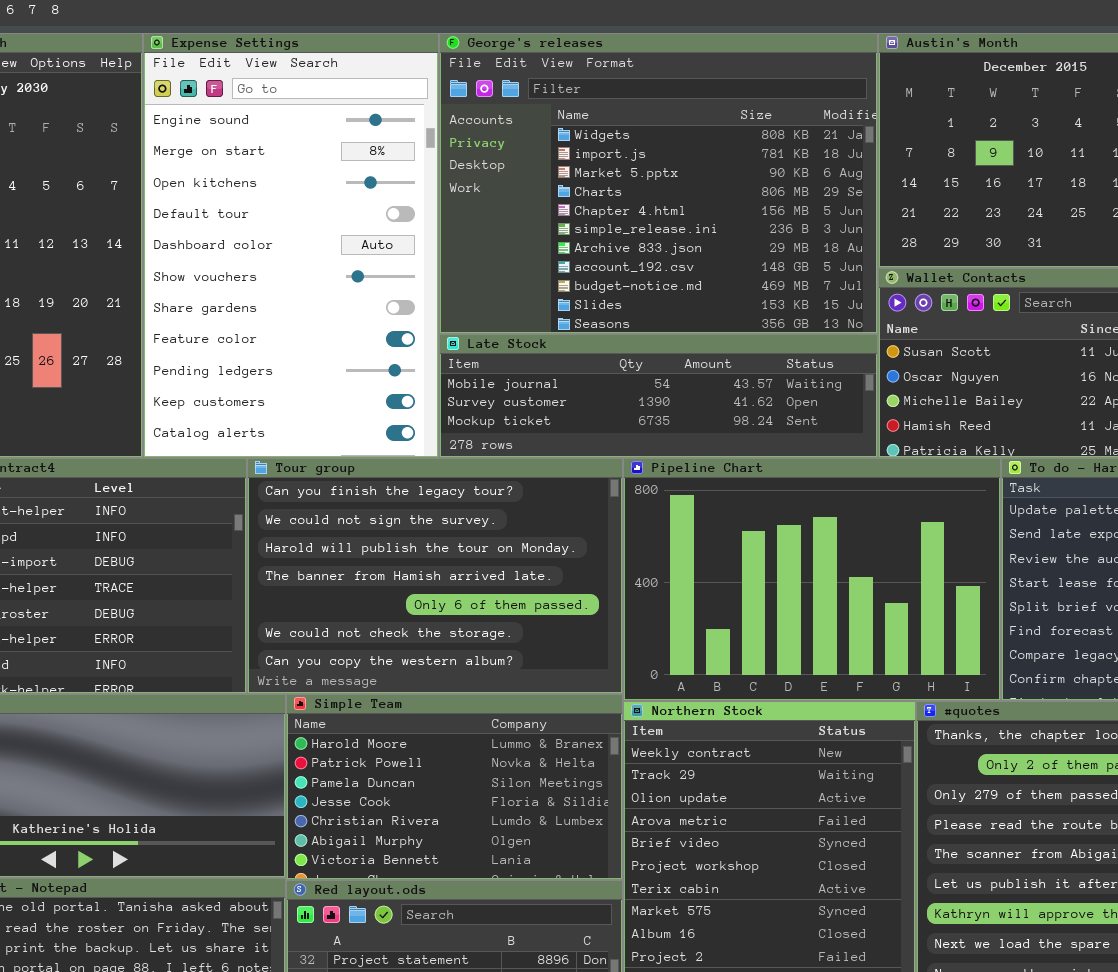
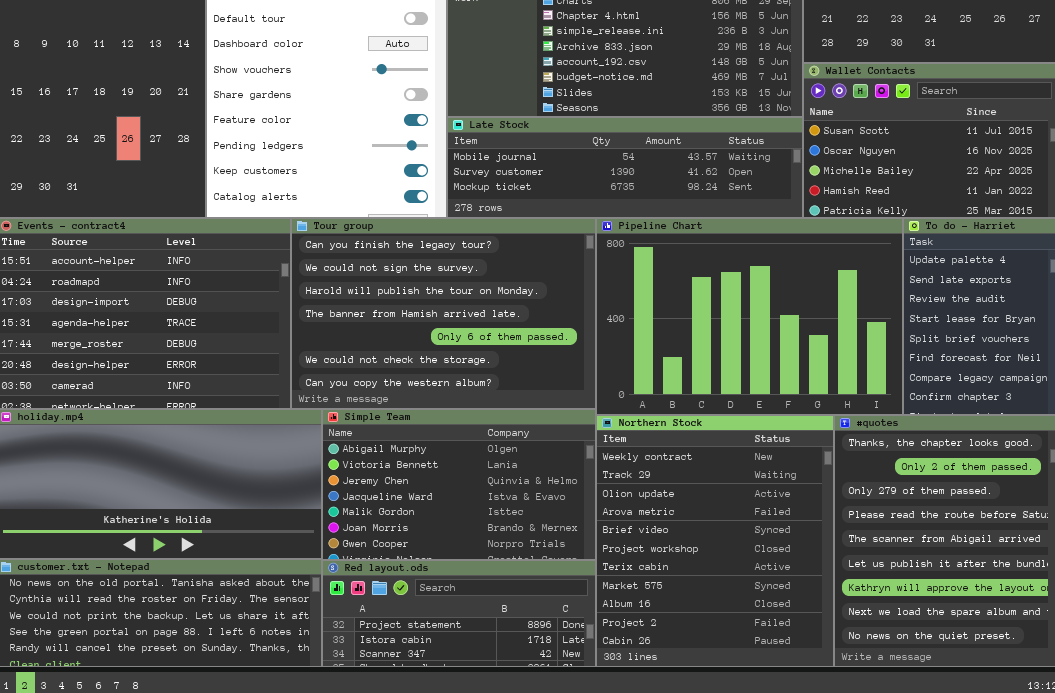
Simple Team: [286,694,623,880] -> [322,409,596,560], scrolled down 5 rows

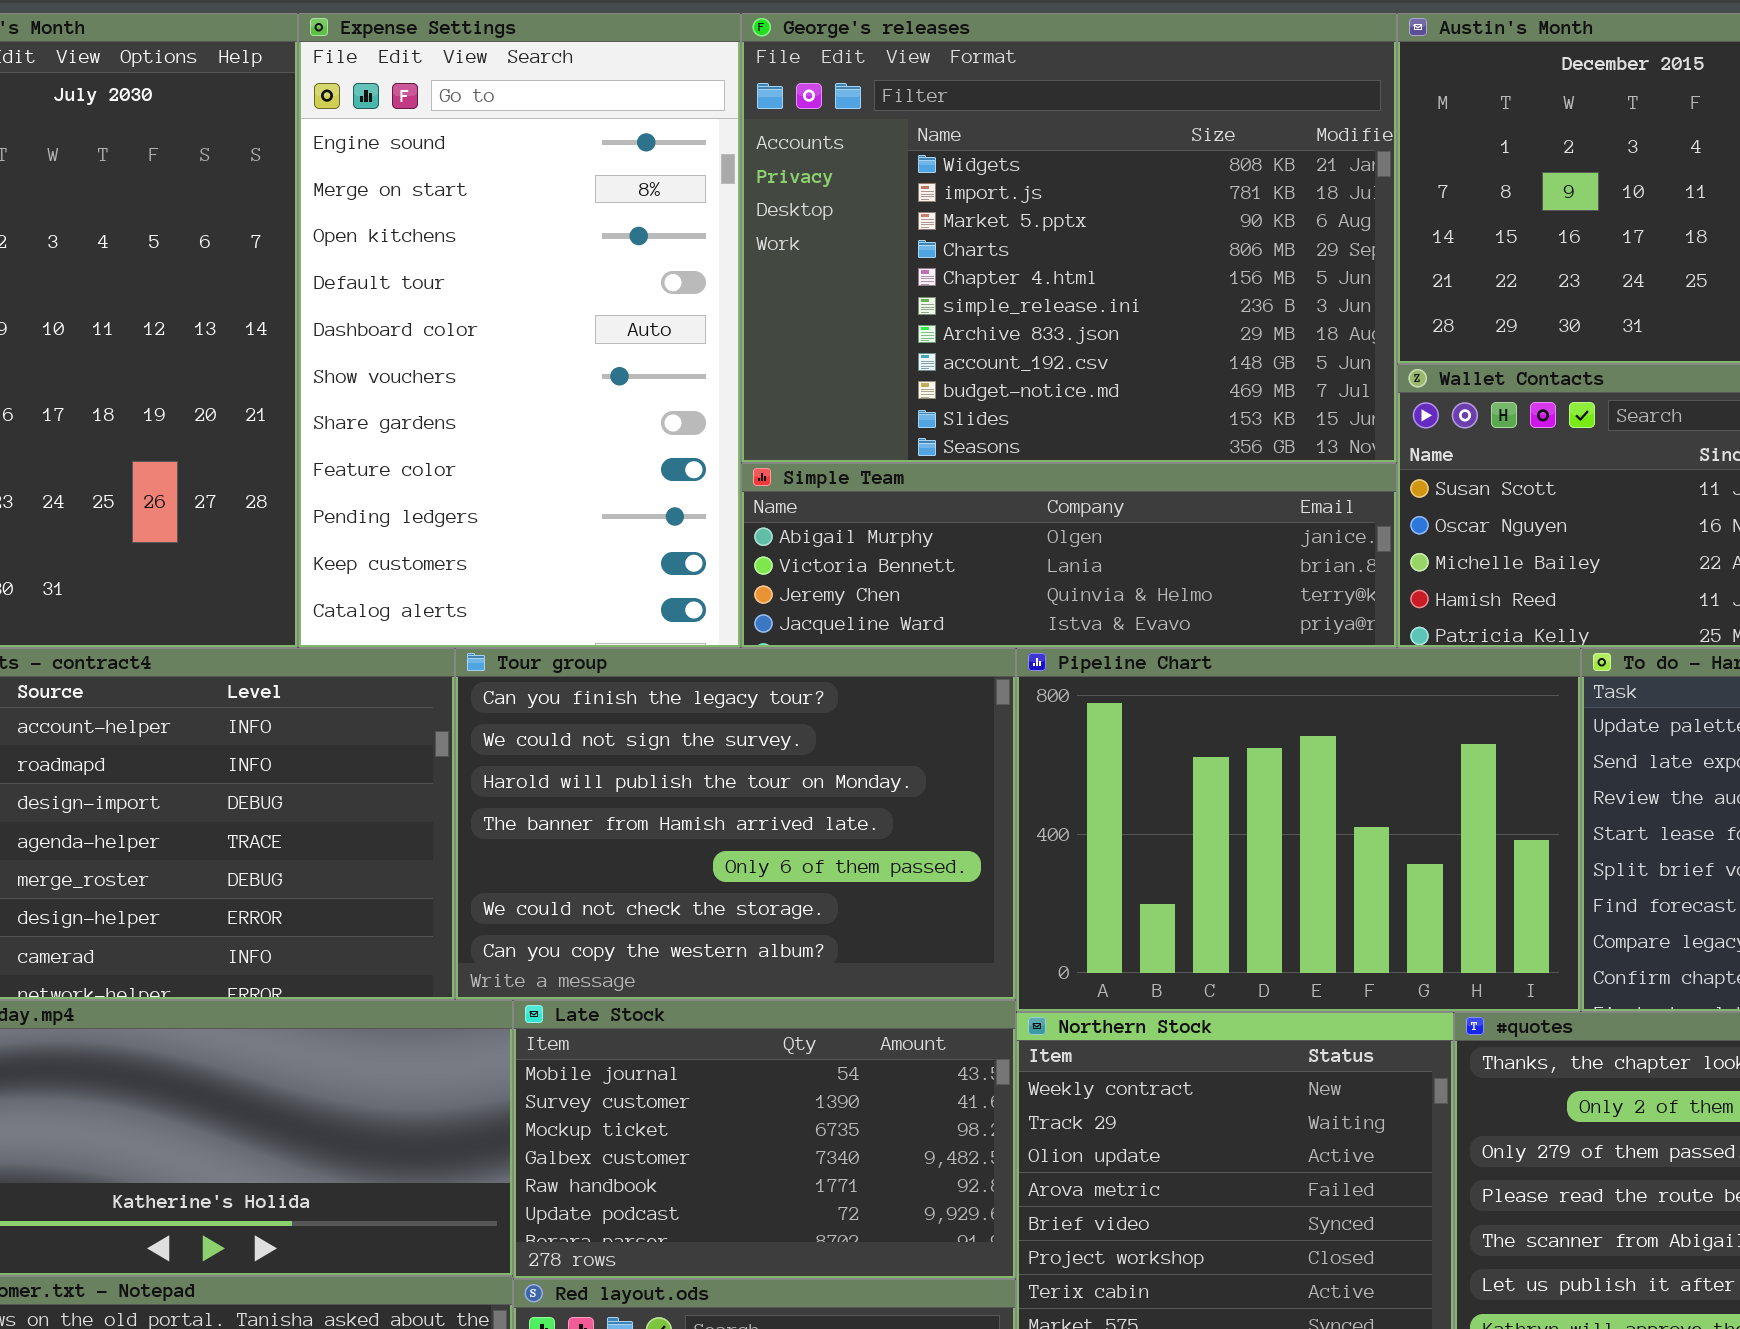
Late Stock: [447,117,803,218] -> [513,1000,1016,1279], moved, resized
Simple Team: [322,409,596,560] -> [741,463,1397,648], moved, resized

